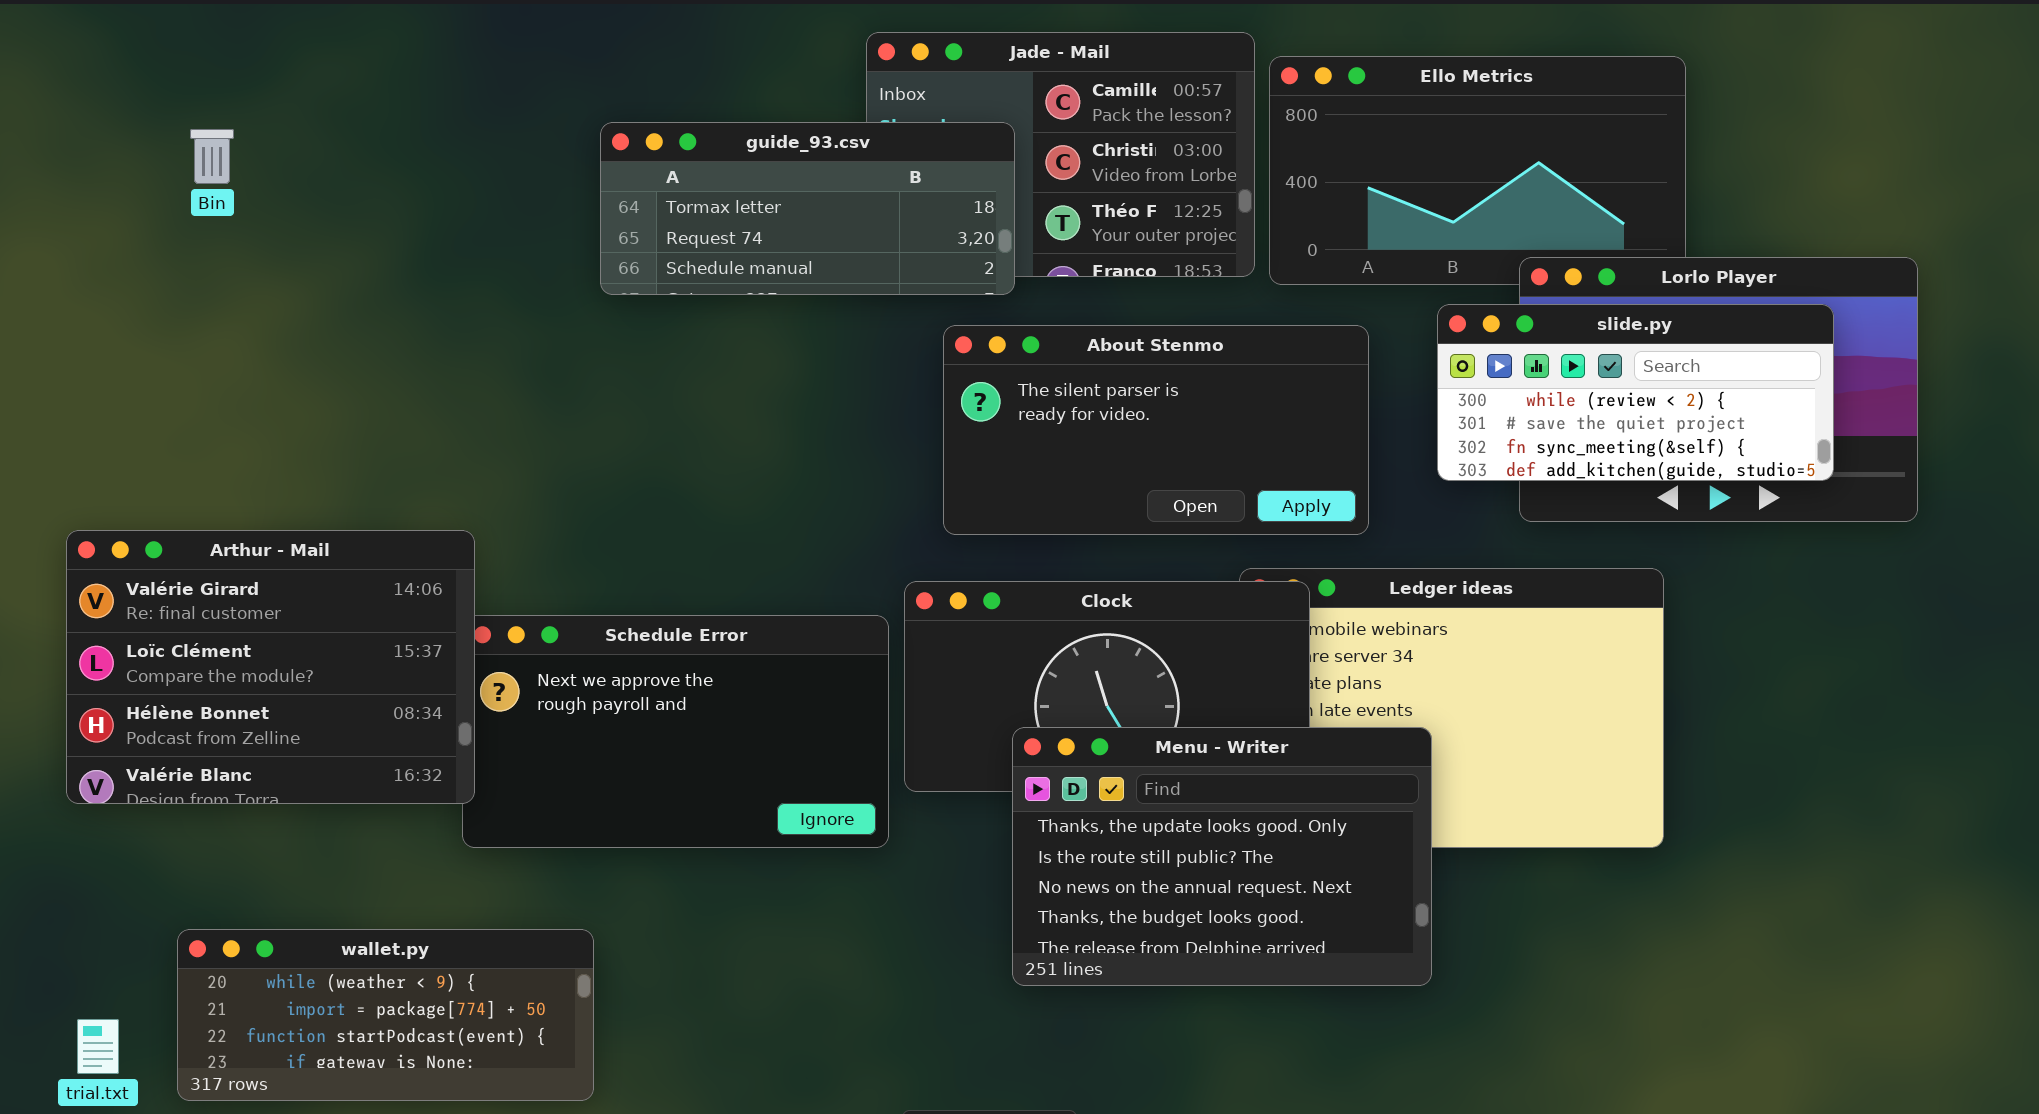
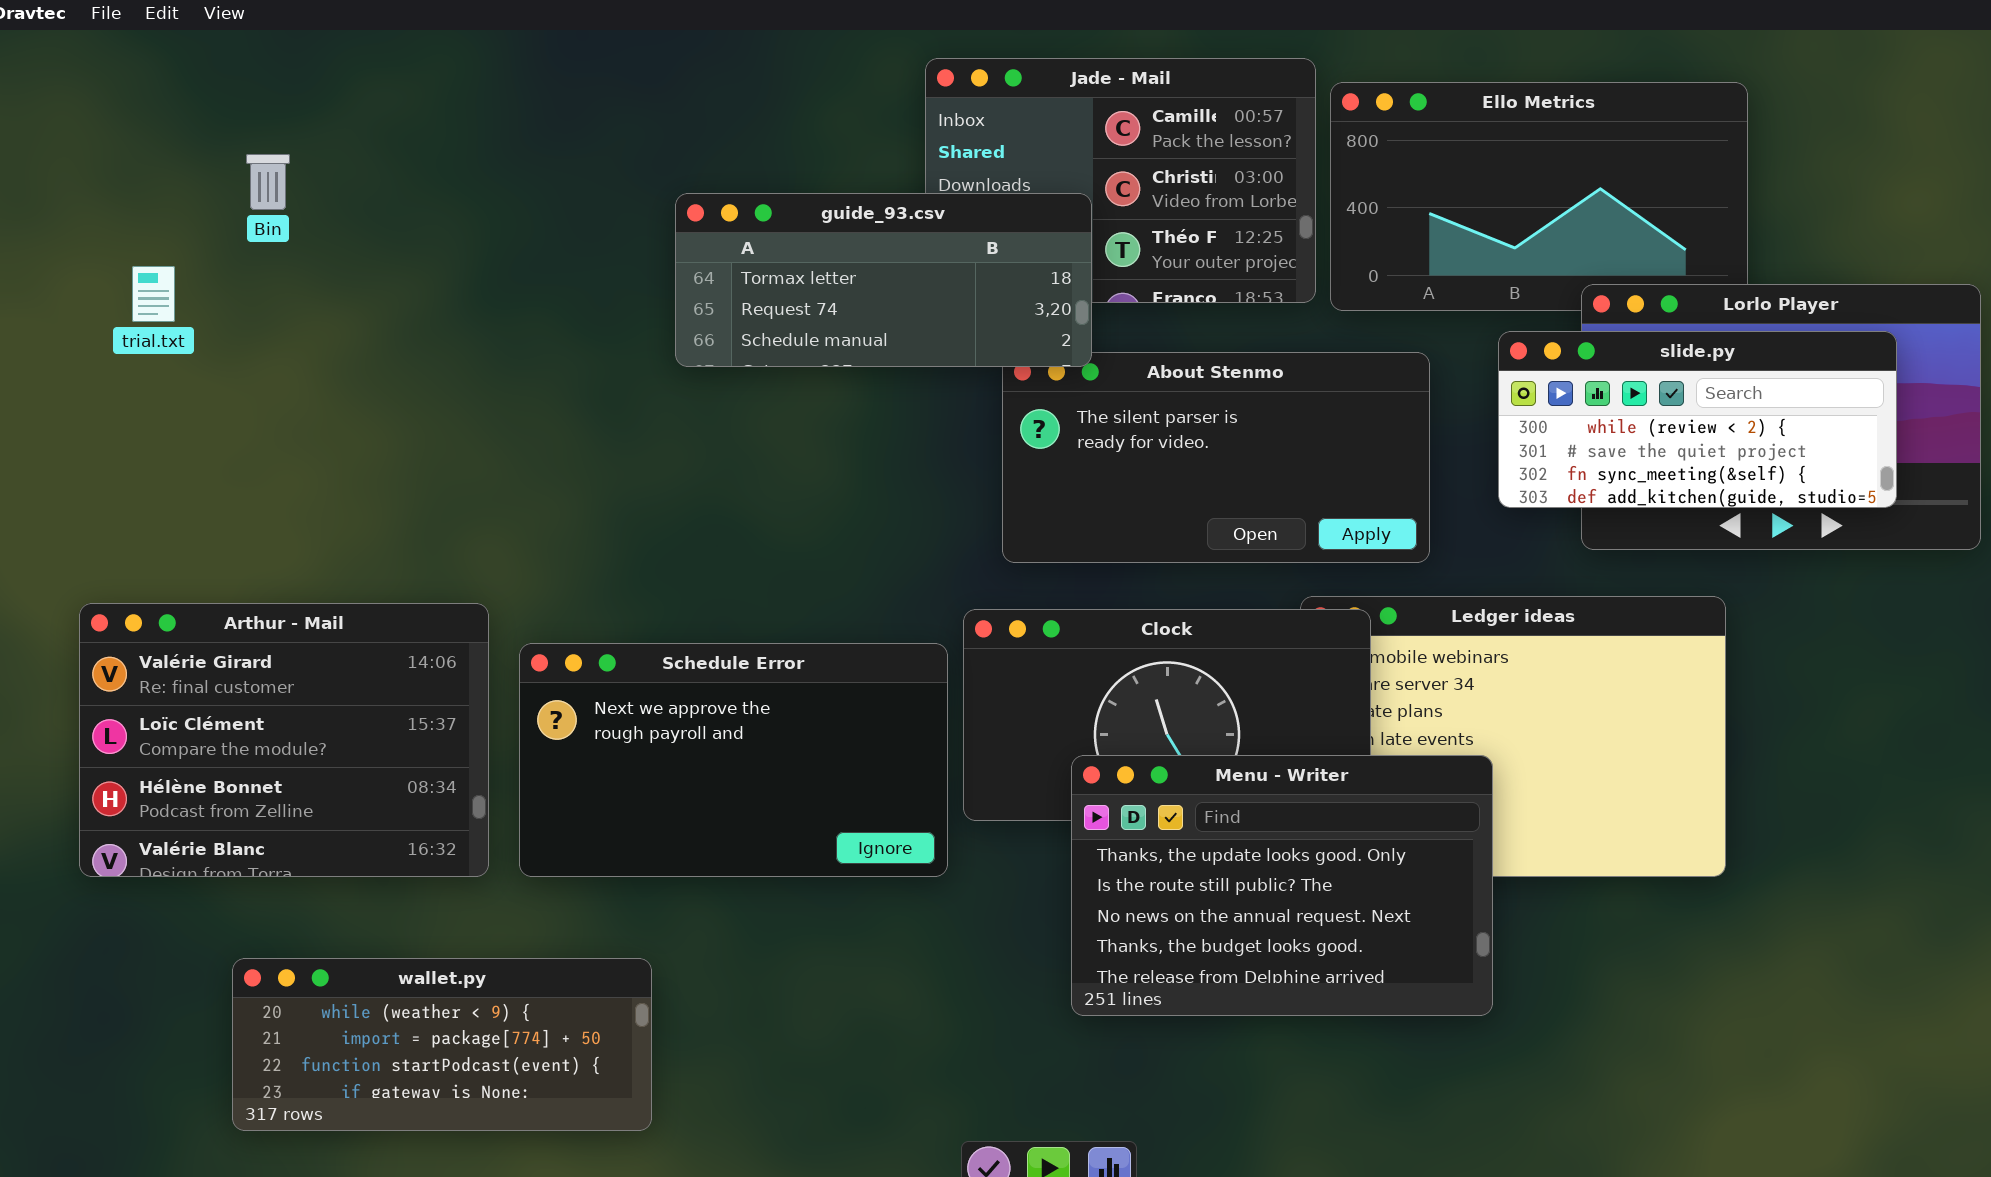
guide_93.csv: [600,122,1015,295] -> [675,193,1092,367], moved
Arthur - Mail: [66,530,475,804] -> [79,603,489,877], moved
trial.txt: [77,1019,119,1074] -> [132,266,175,322], moved

